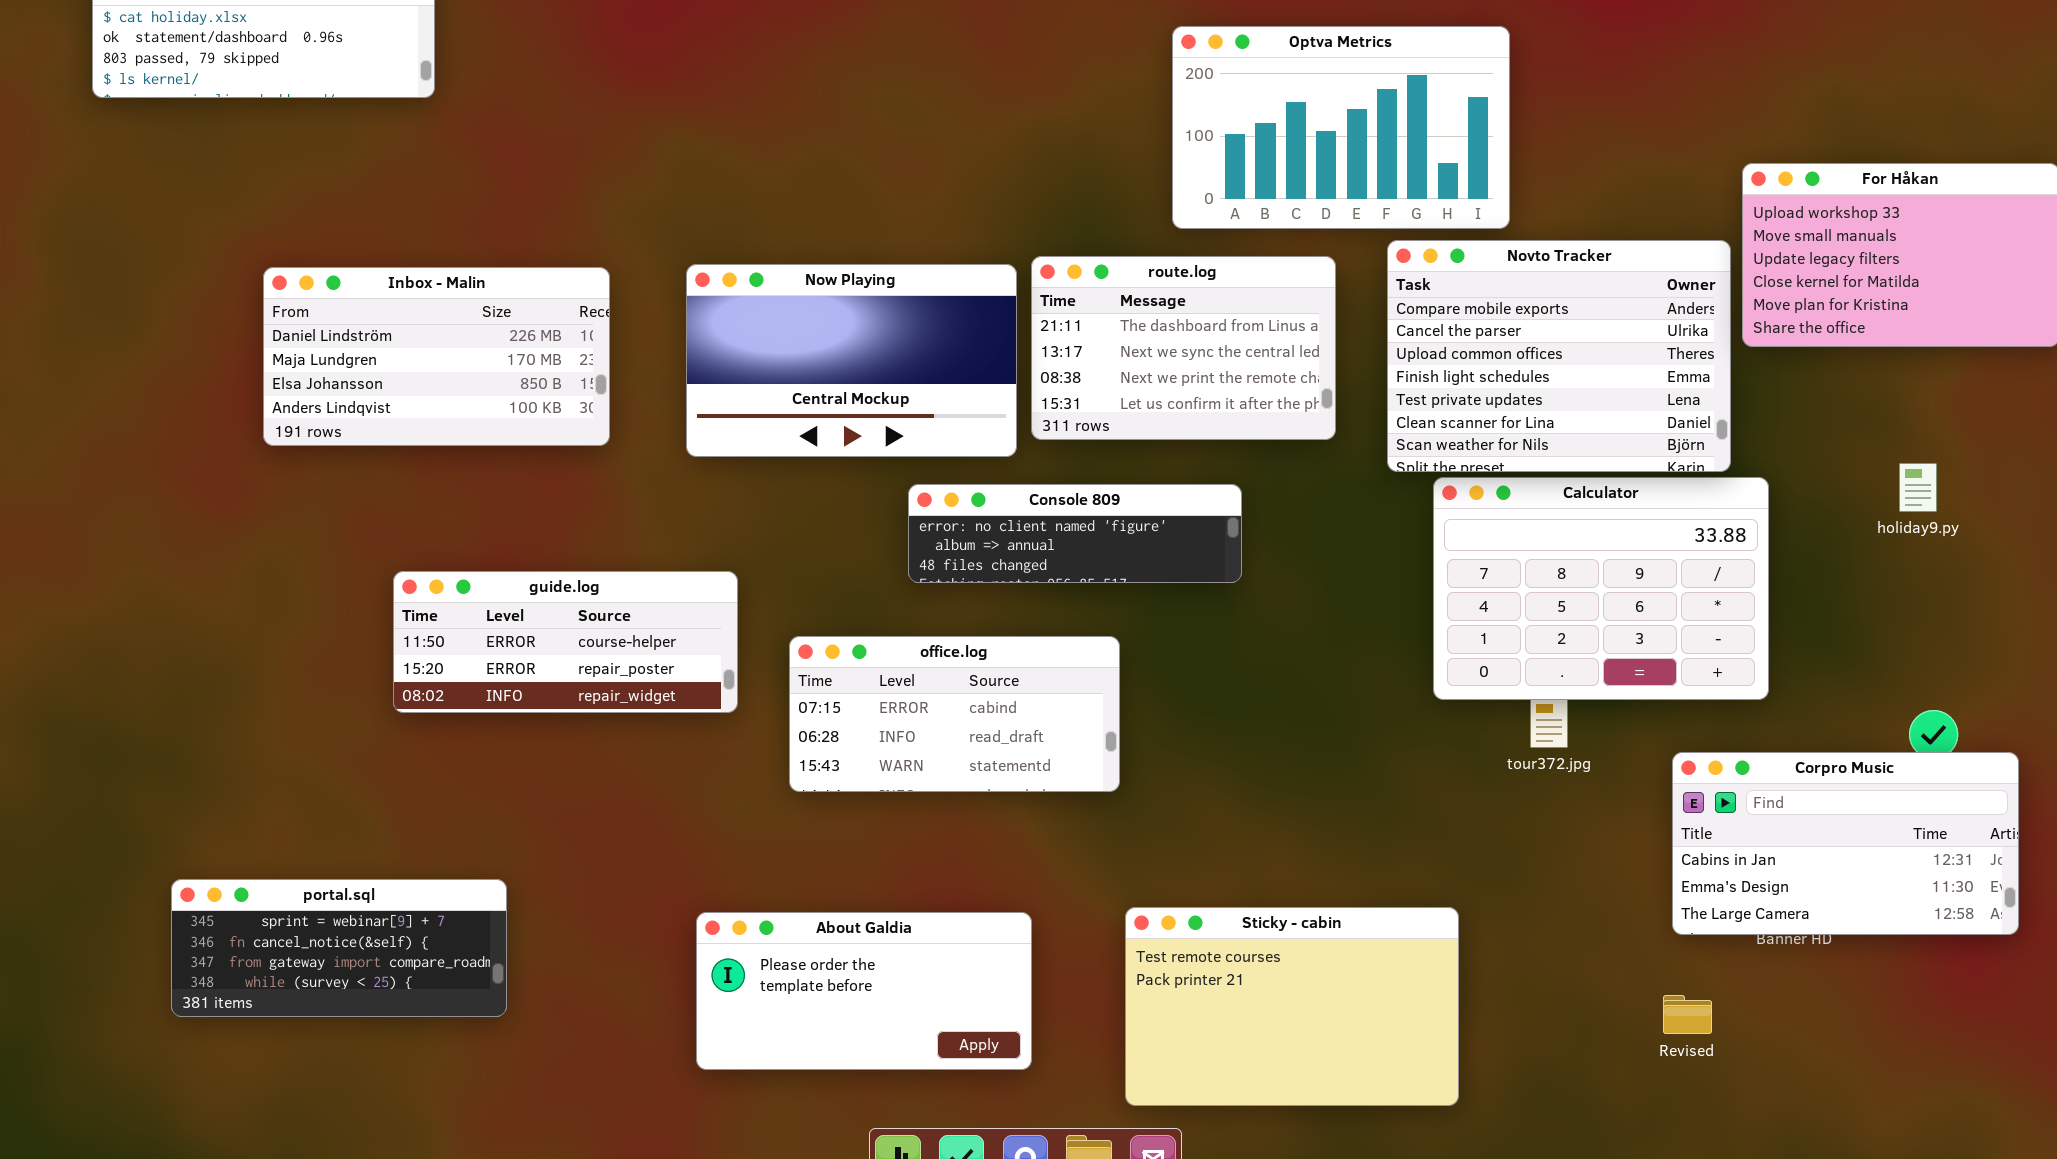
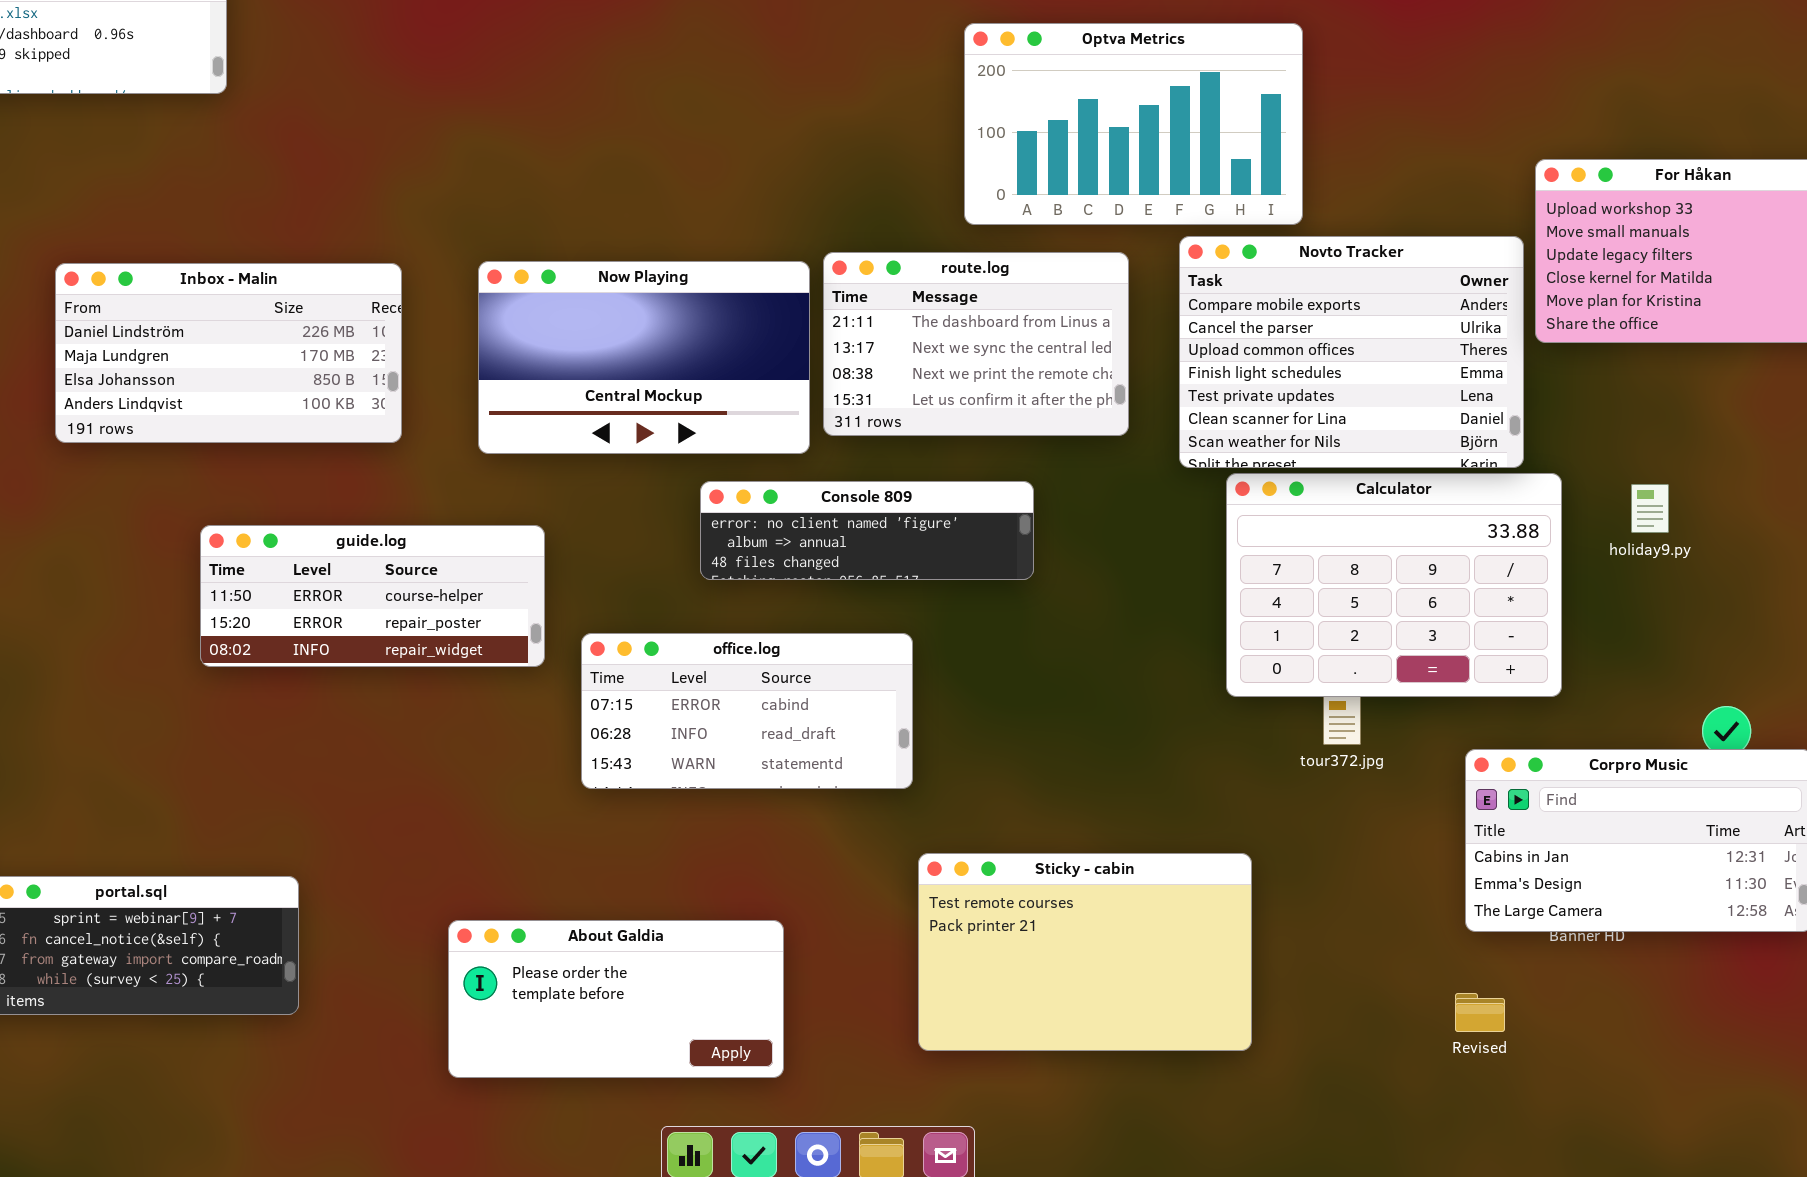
holiday9.py: [1899,463,1937,512] -> [1631,484,1669,533], moved
guide.log: [393,571,738,713] -> [200,525,545,667], moved
Sticky - cabin: [1125,907,1459,1106] -> [918,853,1252,1051], moved
About Galdia: [696,912,1032,1070] -> [448,920,784,1078], moved

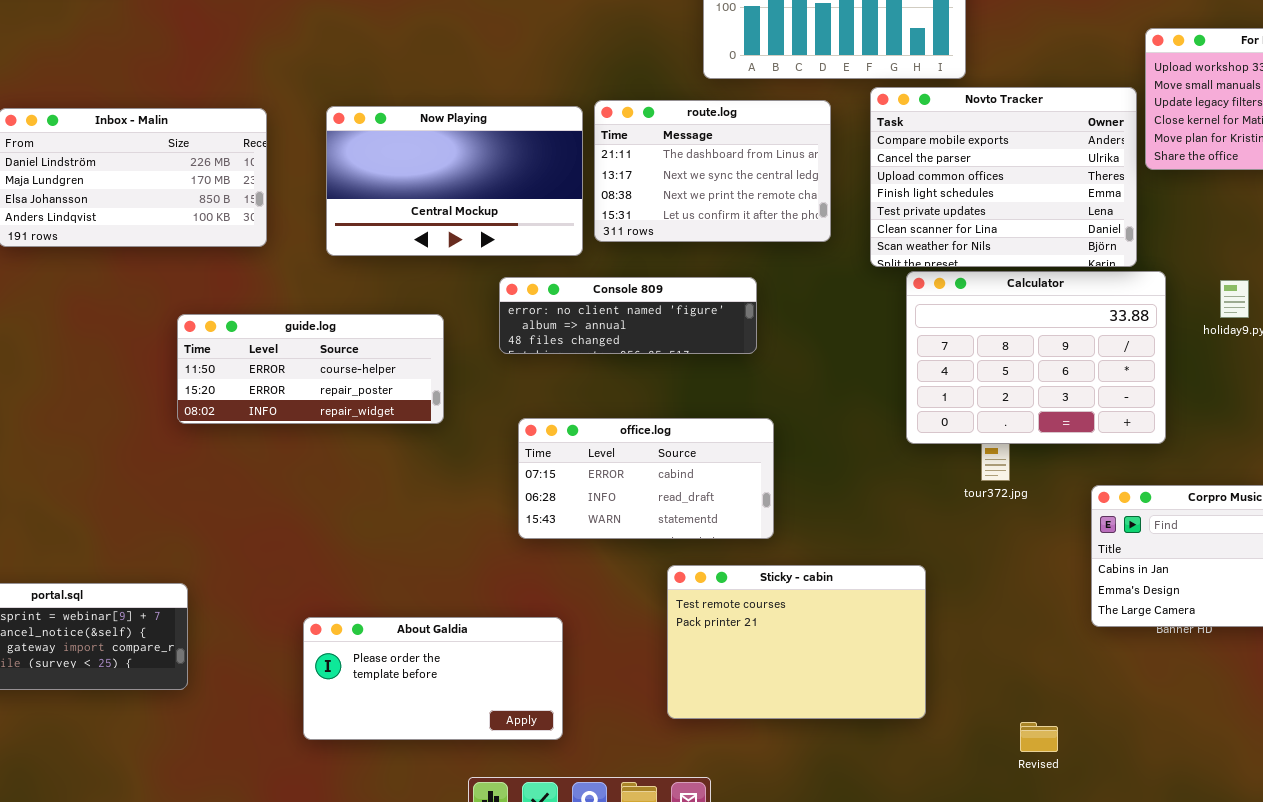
guide.log: [200,525,545,667] -> [177,314,444,424], moved
office.log: [581,633,913,789] -> [518,418,774,539], moved
Revised: [1455,993,1505,1032] -> [1020,722,1058,752], moved

